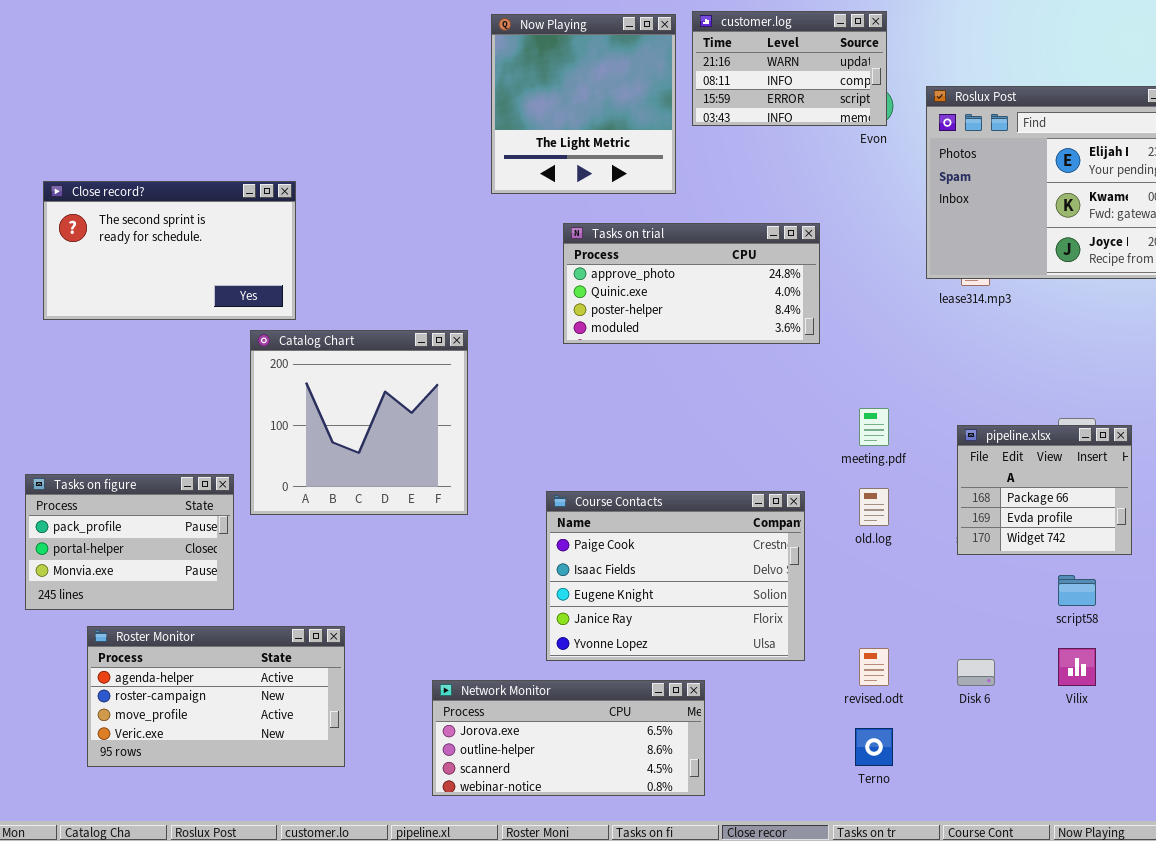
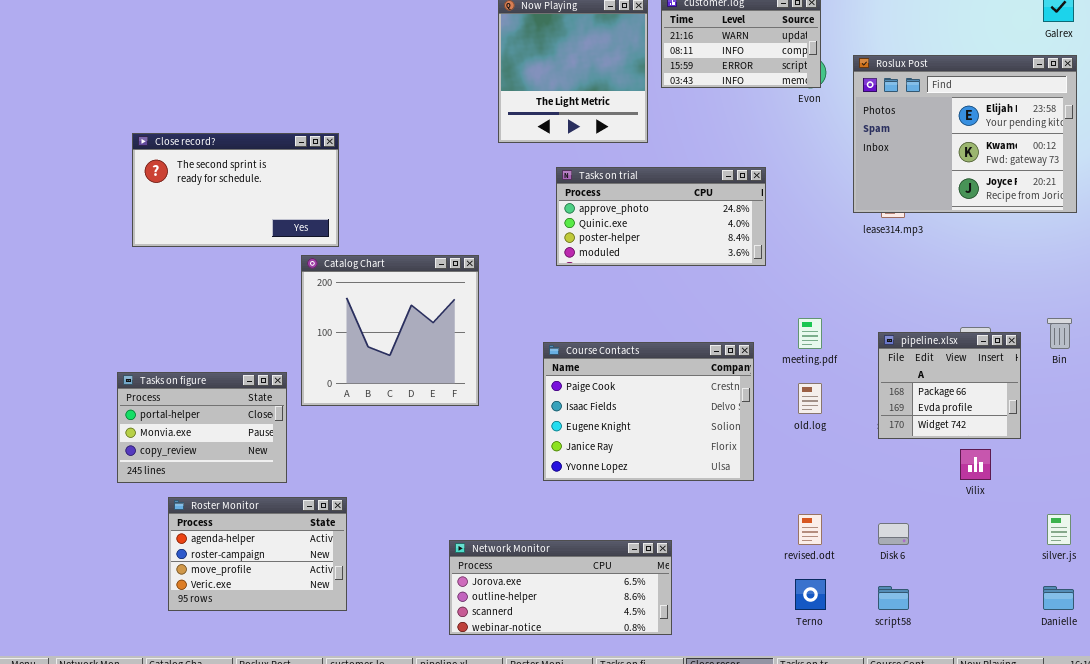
Tasks on figure: [25,474,234,610] -> [117,372,287,483], scrolled down 1 row
Course Contacts: [546,491,805,661] -> [543,342,754,481], moved
script58: [1058,575,1096,606] -> [878,586,909,610], moved
Roster Monitor: [87,626,345,767] -> [168,497,347,611], resized
Vilix: [1058,648,1096,686] -> [960,449,991,480], moved

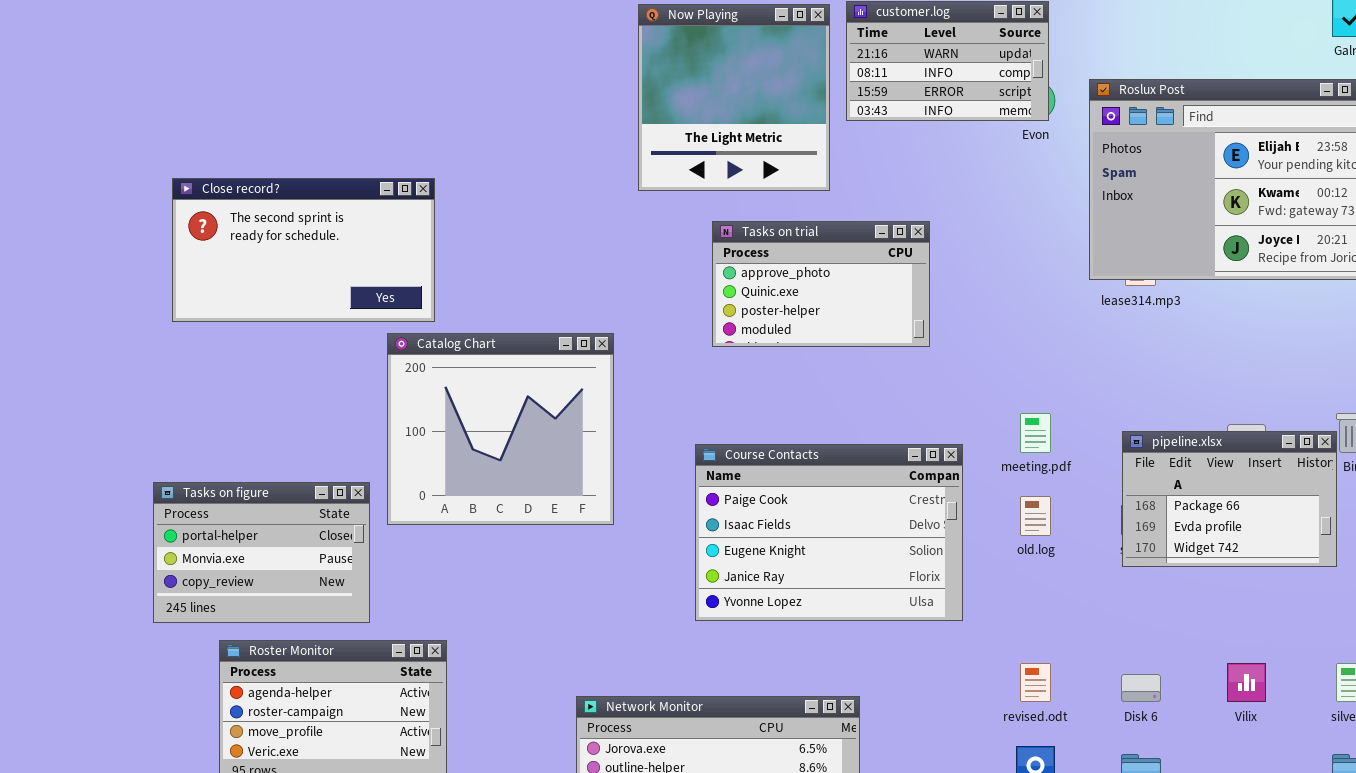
Tasks on trial: [556,167,766,266] -> [712,221,930,347], resized
pipeline.xlsx: [878,332,1021,439] -> [1122,431,1337,567], resized
Vilix: [960,449,991,480] -> [1227,663,1266,702], moved

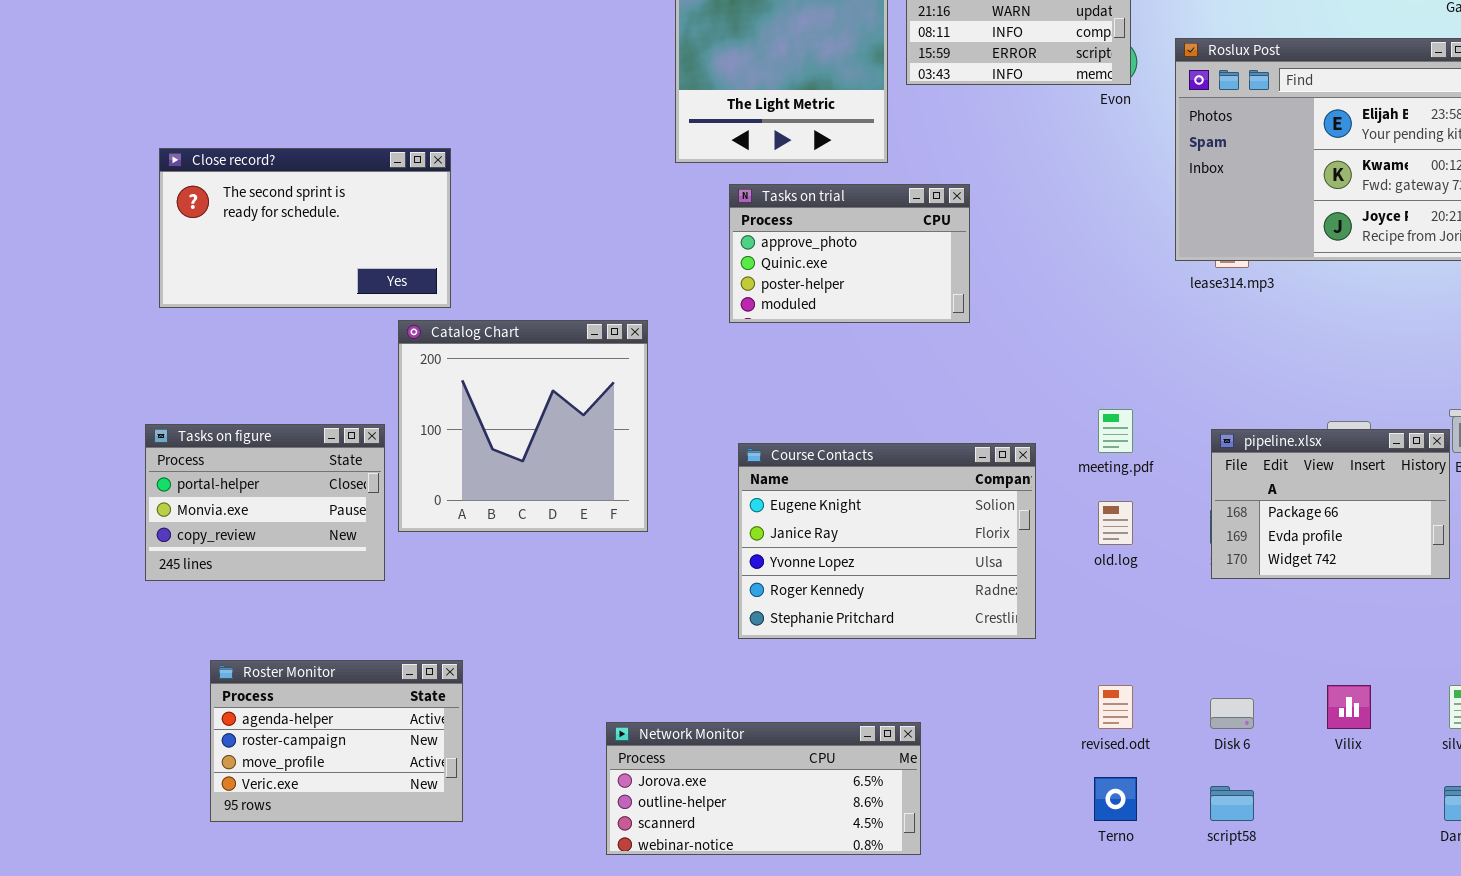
Tasks on trial: [712,221,930,347] -> [729,184,970,323], moved
Course Contacts: [695,444,963,621] -> [738,443,1036,639], scrolled down 2 rows
Tasks on figure: [153,482,370,623] -> [145,424,385,581], moved

